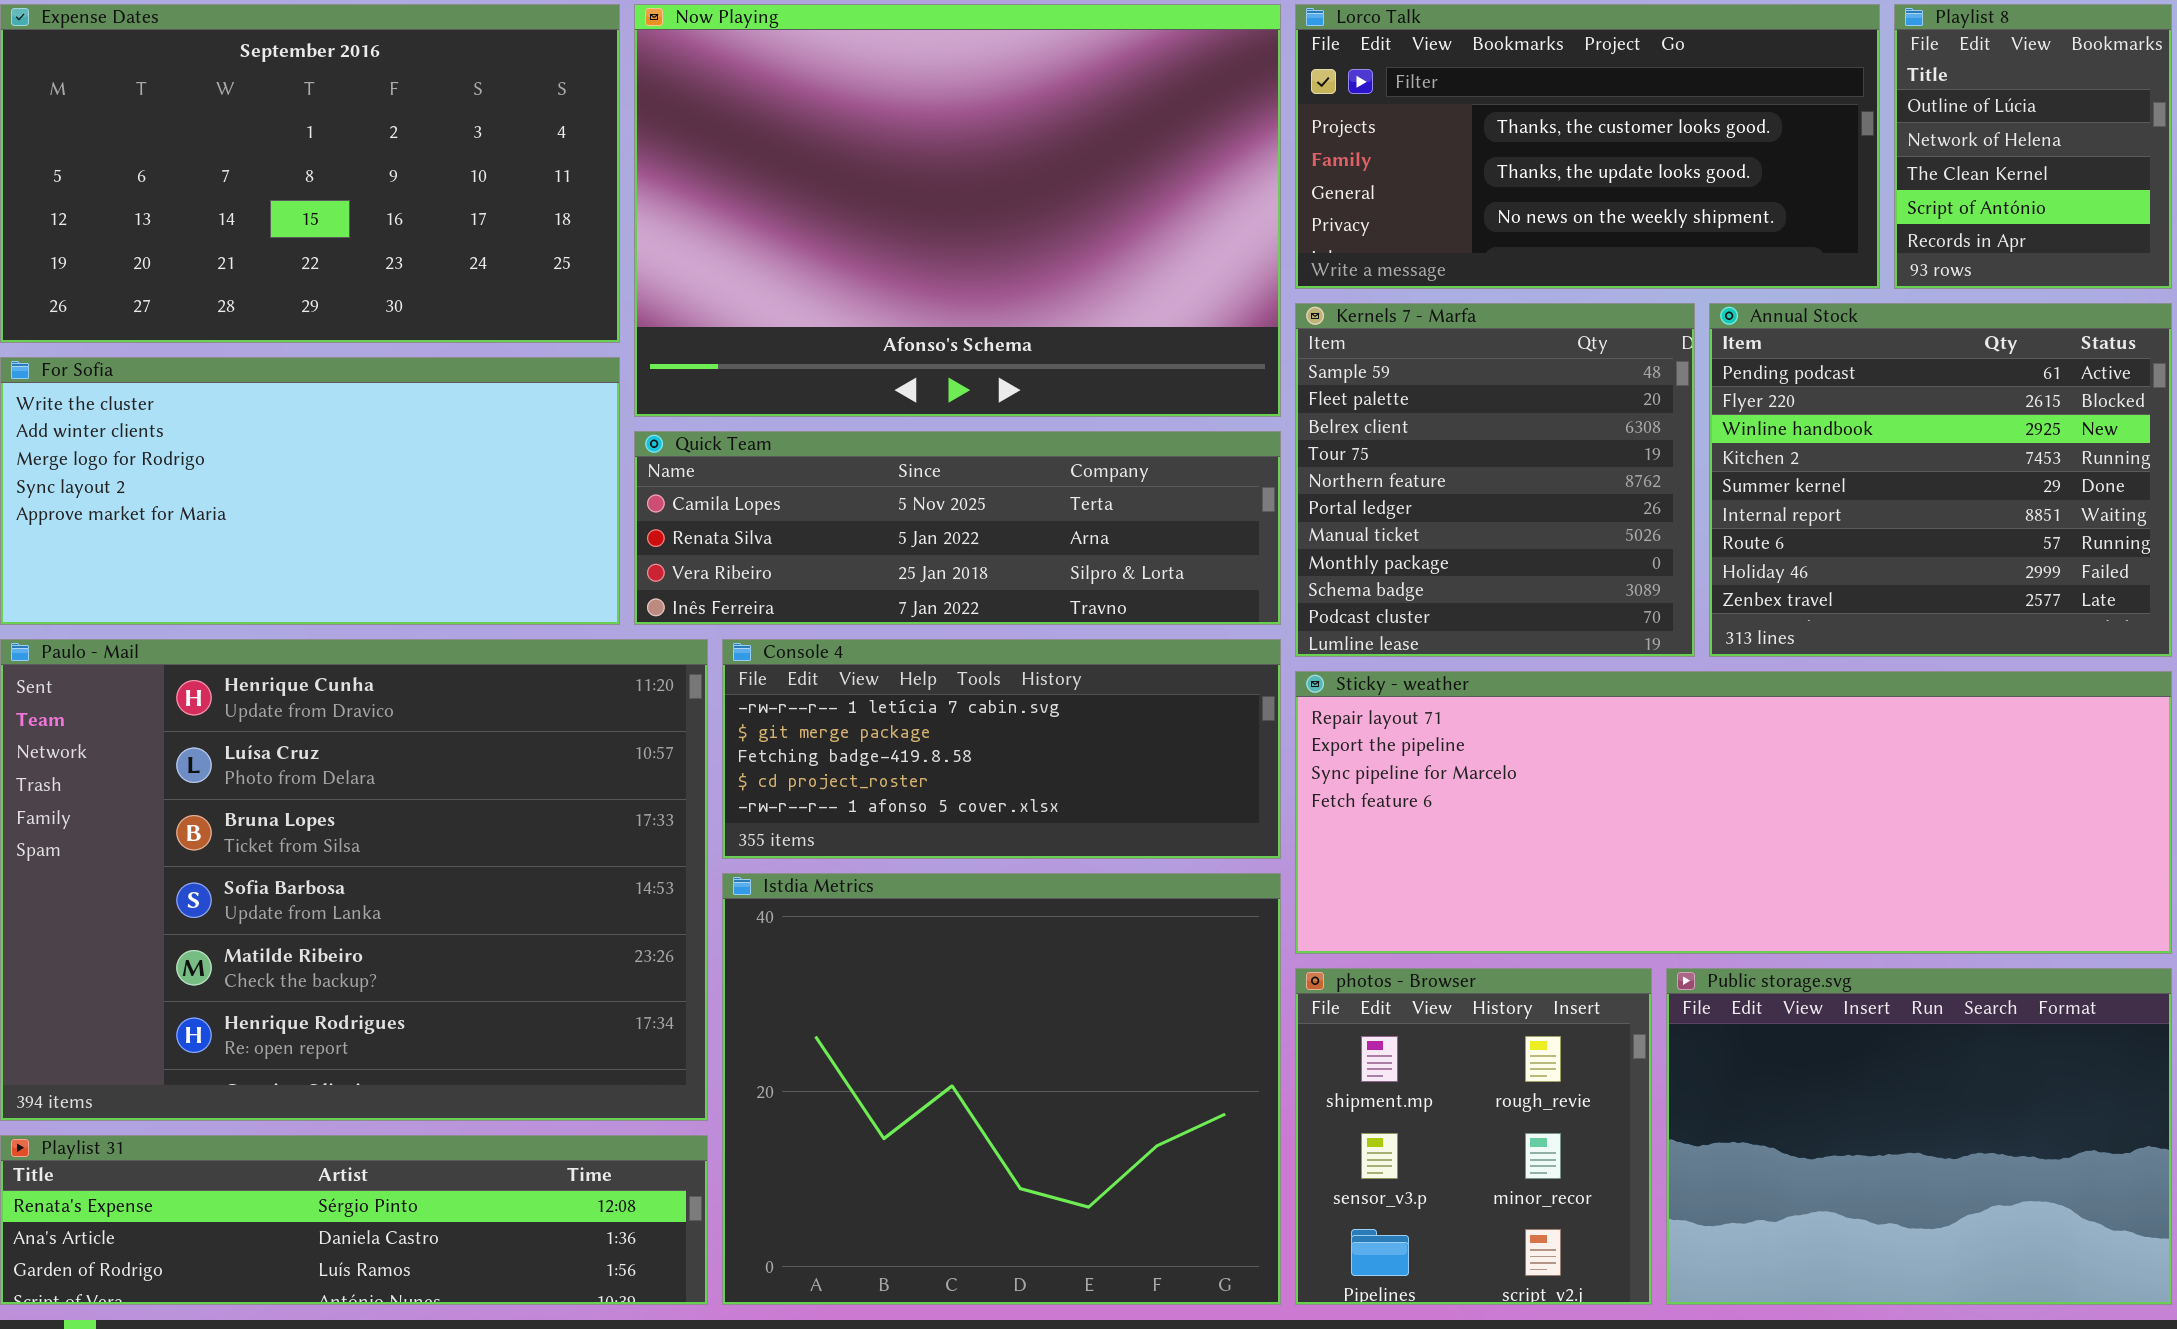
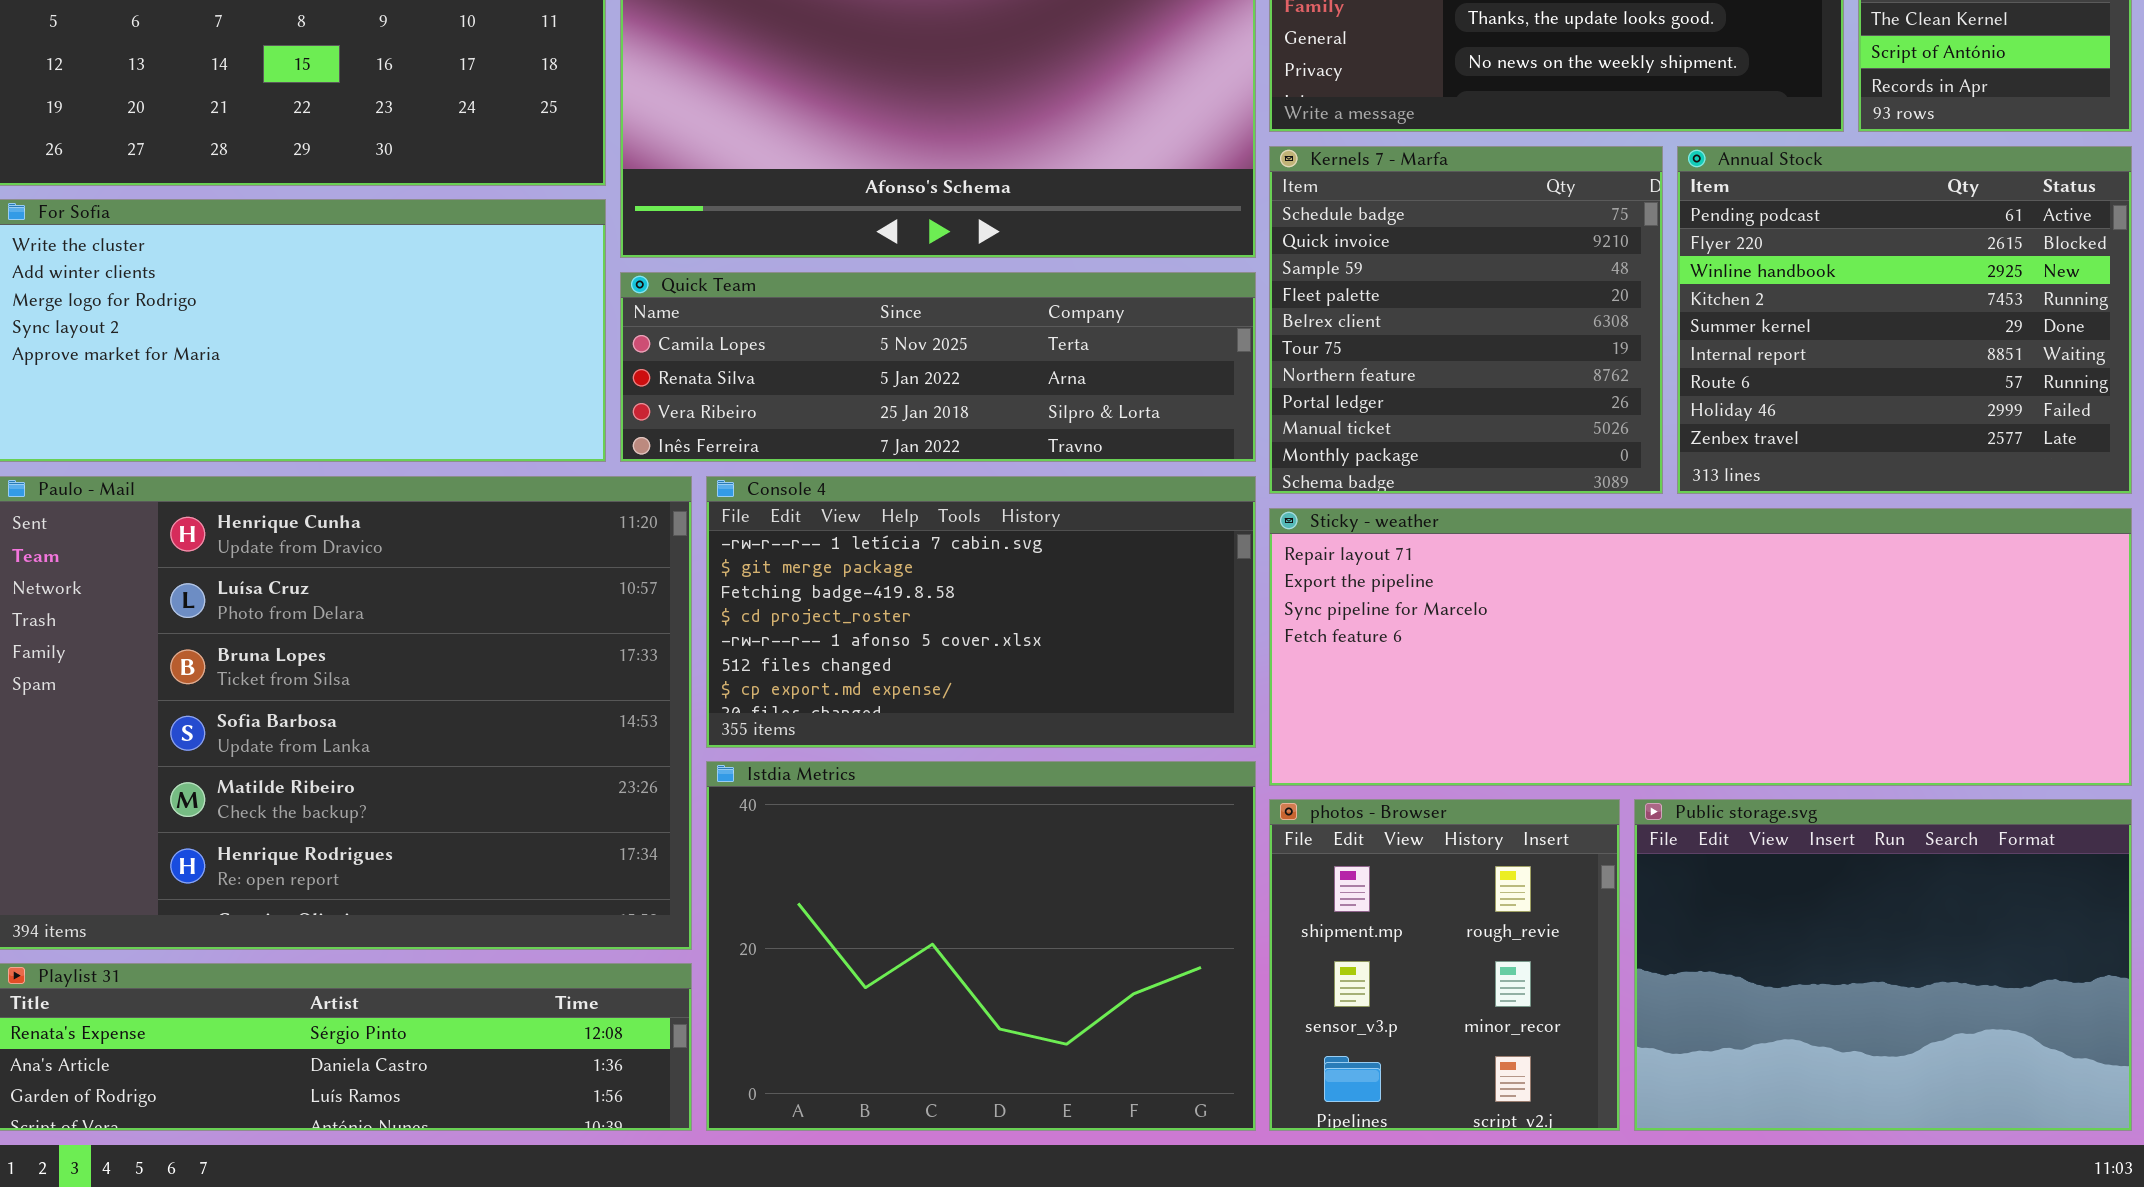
Kernels 7 - Marfa: [1295,303,1695,657] -> [1269,146,1663,494], scrolled up 2 rows
Console 4: [722,639,1281,859] -> [706,476,1256,748], resized
Istdia Metrics: [722,873,1281,1305] -> [706,761,1256,1131], resized

